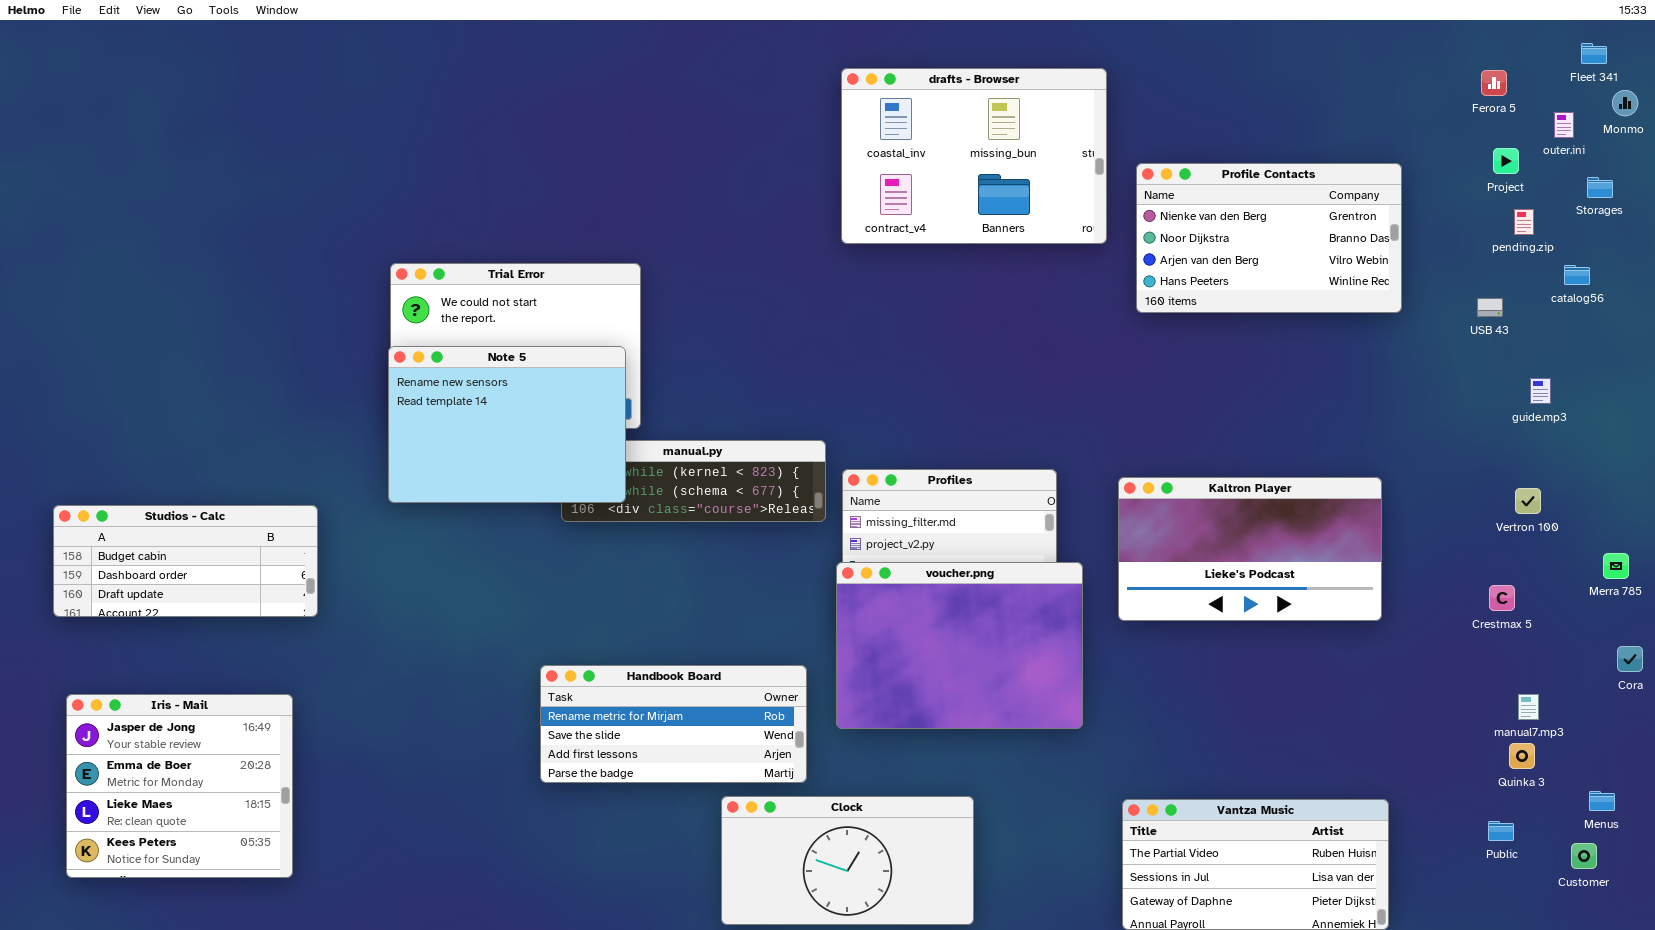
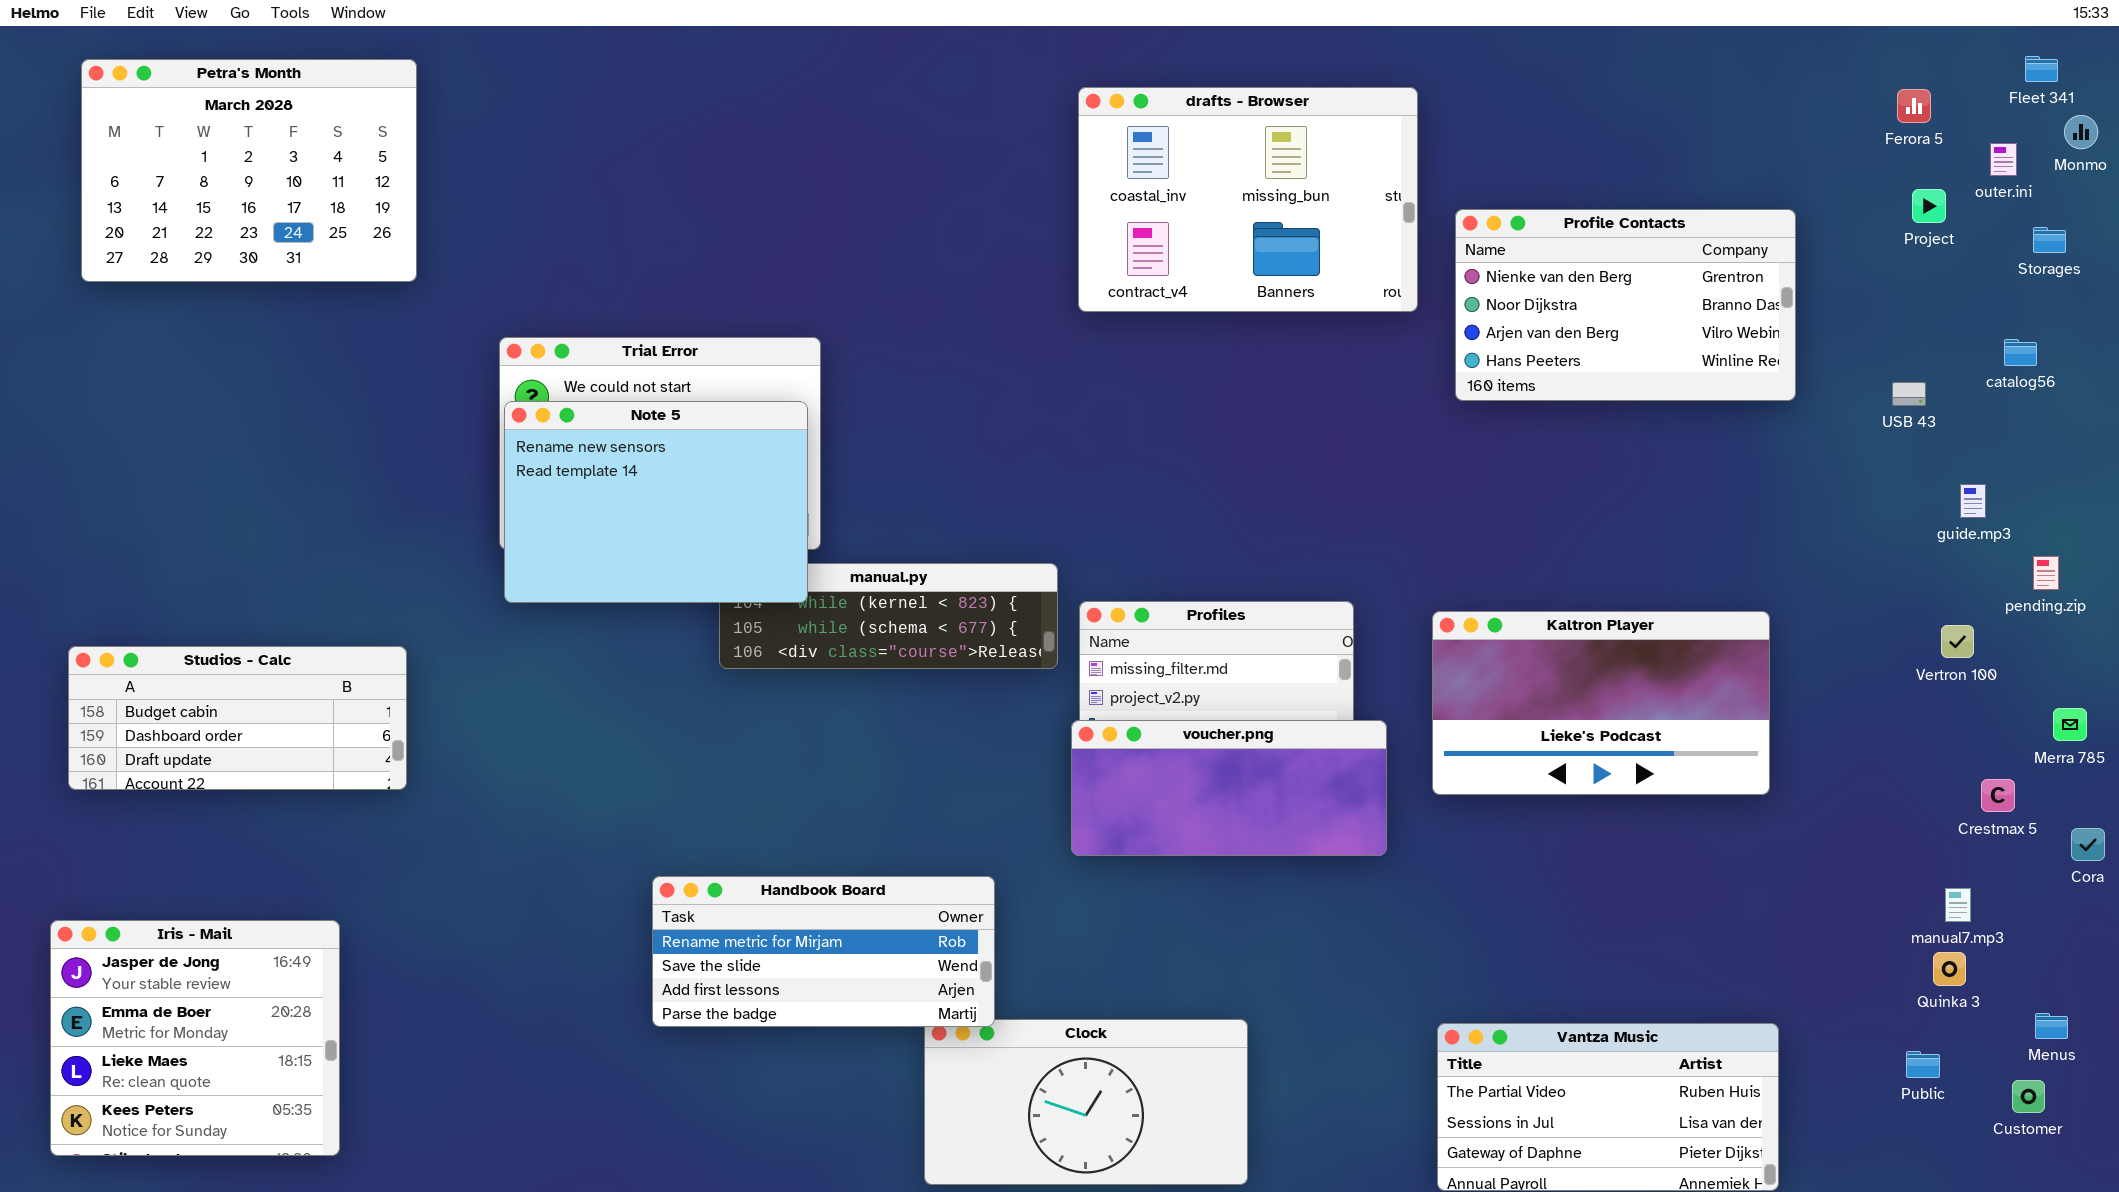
Petra's Month: none -> [81,59,417,282], opened
pending.zip: [1514,209,1534,235] -> [2033,556,2059,590], moved
Note 5: [388,346,626,503] -> [504,401,808,603], moved
voucher.png: [836,562,1083,729] -> [1071,720,1387,856], resized
Crestmax 5: [1489,585,1515,611] -> [1981,779,2015,812], moved
Handbook Board: [540,665,807,783] -> [652,876,995,1027], moved
Iris - Mail: [66,694,293,878] -> [50,920,340,1156], moved

